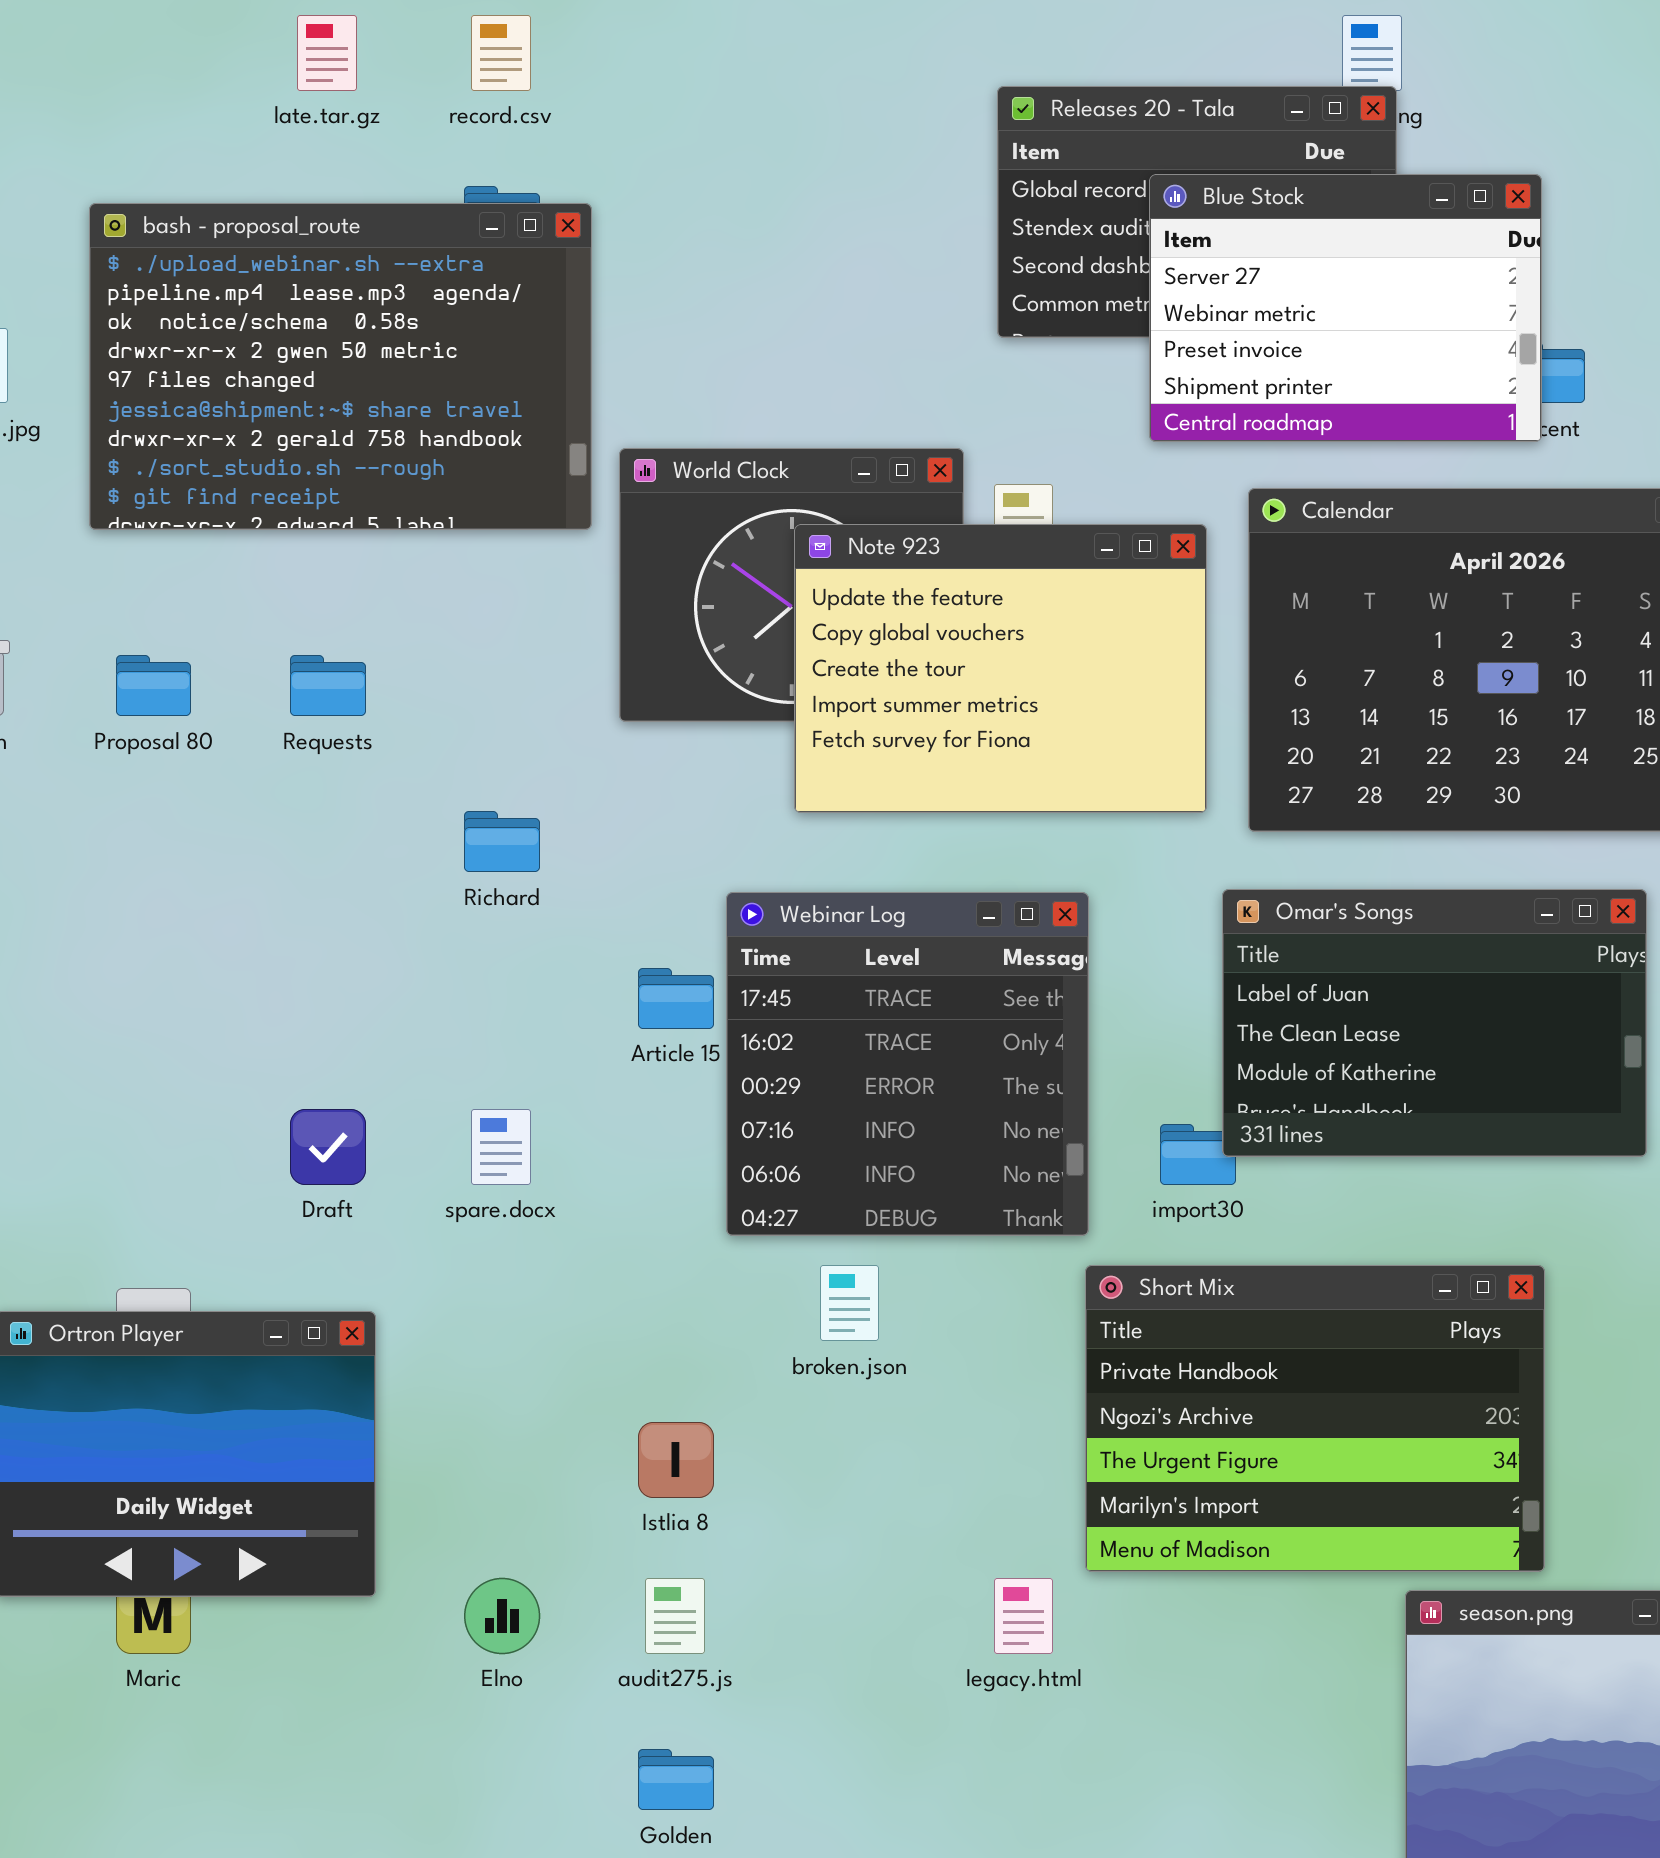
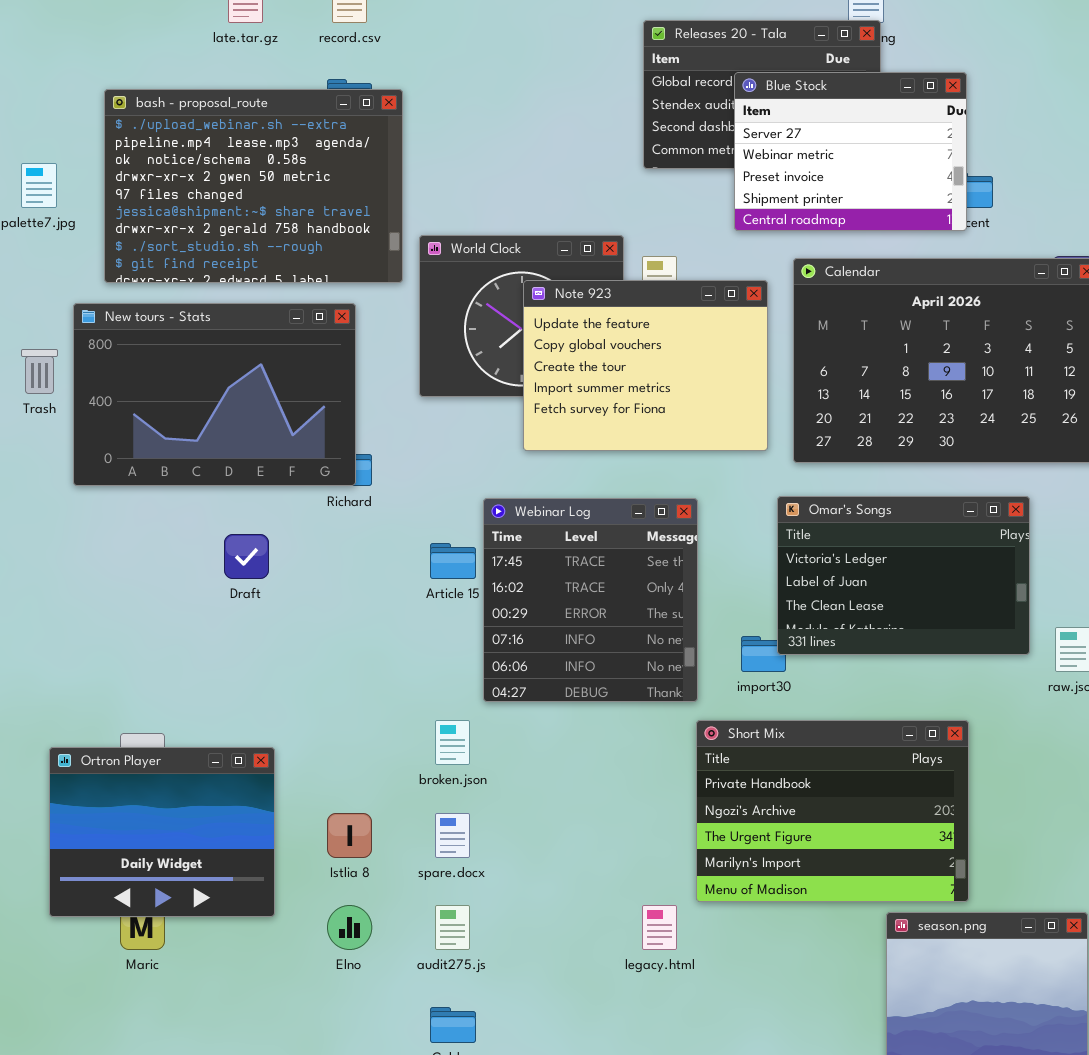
New tours - Stats: none -> [73,303,356,486], opened
Omar's Songs: [1222,889,1647,1157] -> [777,496,1030,655], scrolled up 1 row
Draft: [290,1109,366,1185] -> [224,534,269,579], moved
spare.docx: [471,1109,531,1185] -> [435,813,470,858], moved
broken.json: [820,1265,879,1341] -> [435,720,470,765], moved
Istlia 8: [638,1422,714,1498] -> [327,813,372,858], moved

